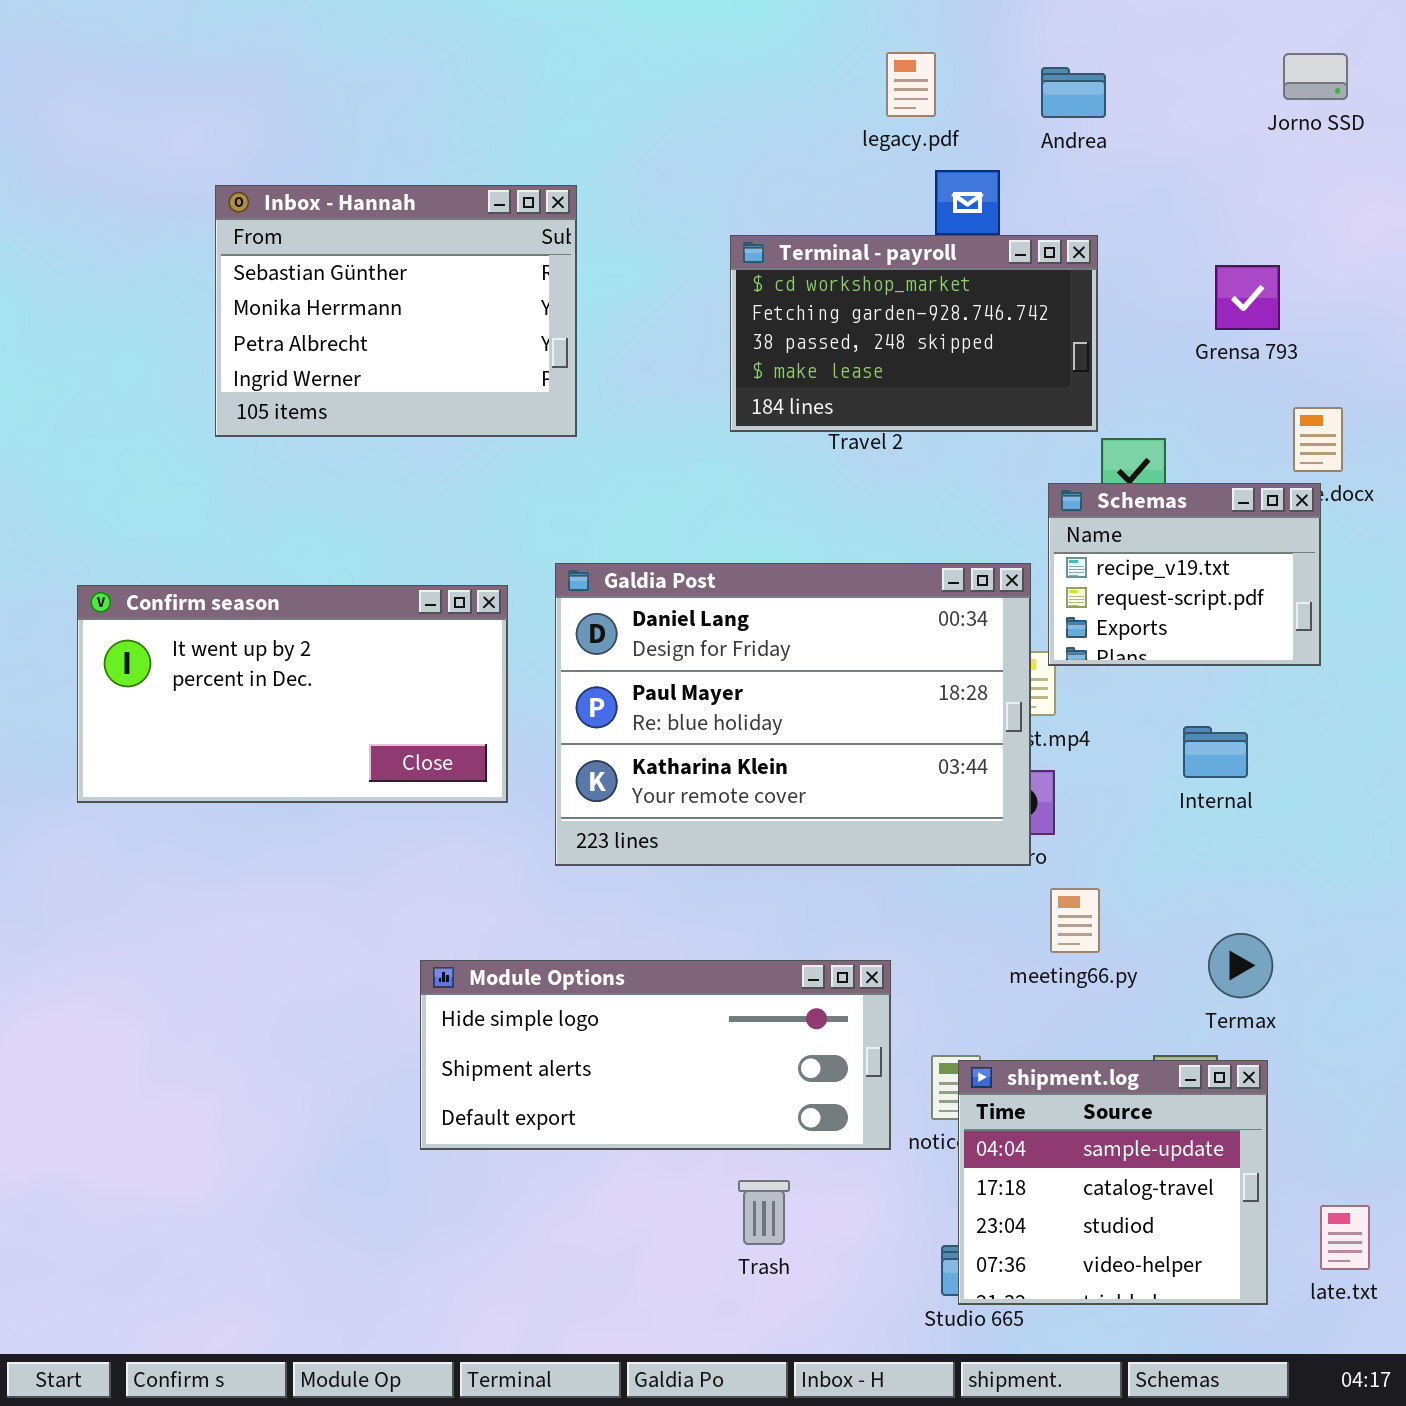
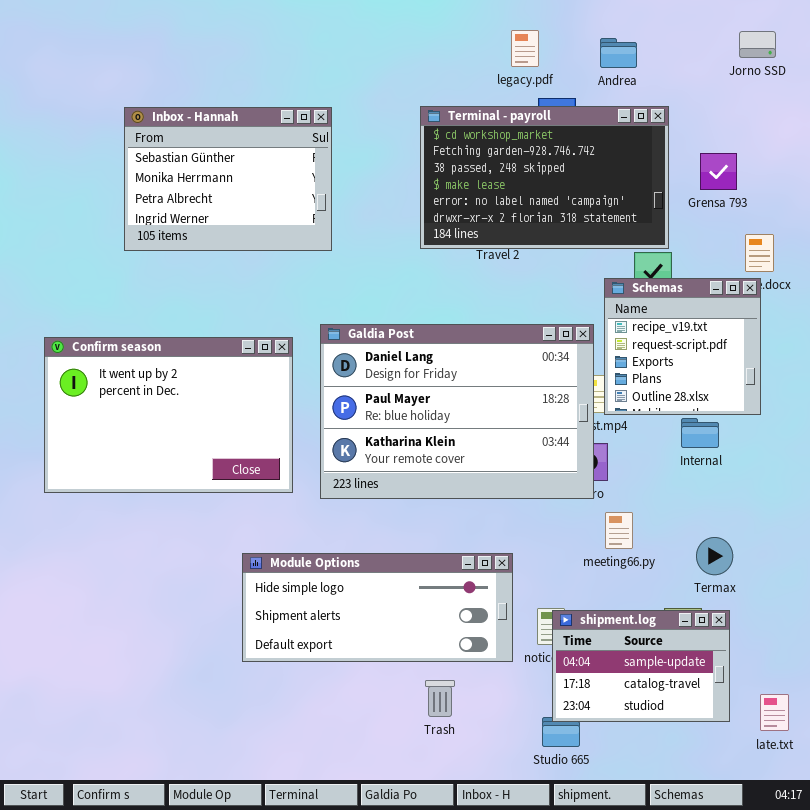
Terminal - payroll: [730,235,1098,432] -> [420,106,669,249], resized
Schemas: [1048,483,1321,666] -> [604,278,761,415], resized
Confirm season: [77,585,508,803] -> [44,337,293,493], resized
shipment.log: [958,1060,1268,1305] -> [552,610,730,722], resized

